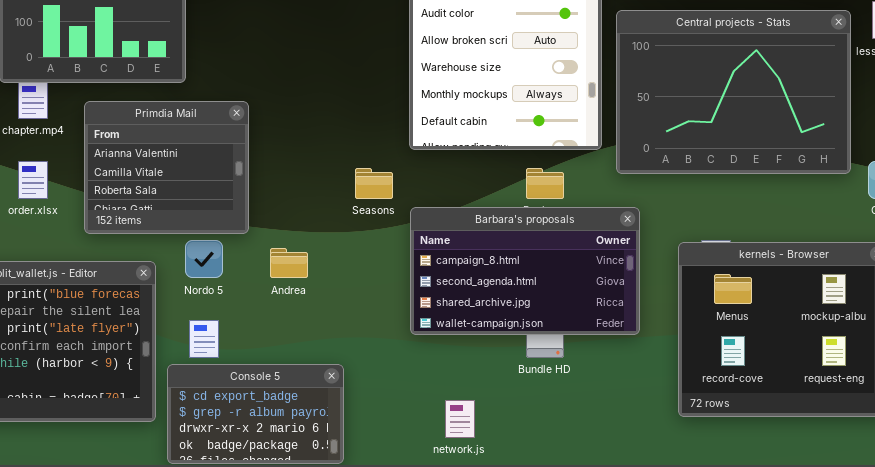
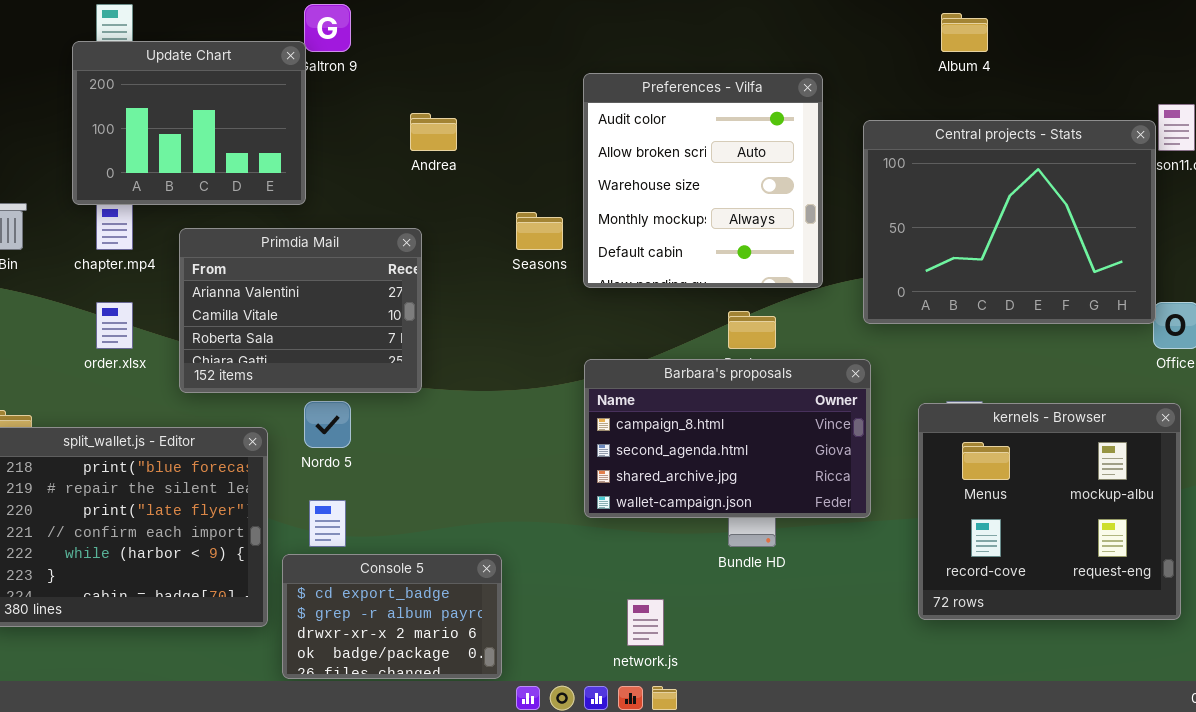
Central projects - Stats: [616,10,851,174] -> [863,120,1156,324], moved
Primdia Mail: [84,101,249,234] -> [179,228,422,393], resized
Seasons: [355,168,393,199] -> [516,212,563,250], moved
Andrea: [270,248,308,278] -> [410,113,457,151], moved

